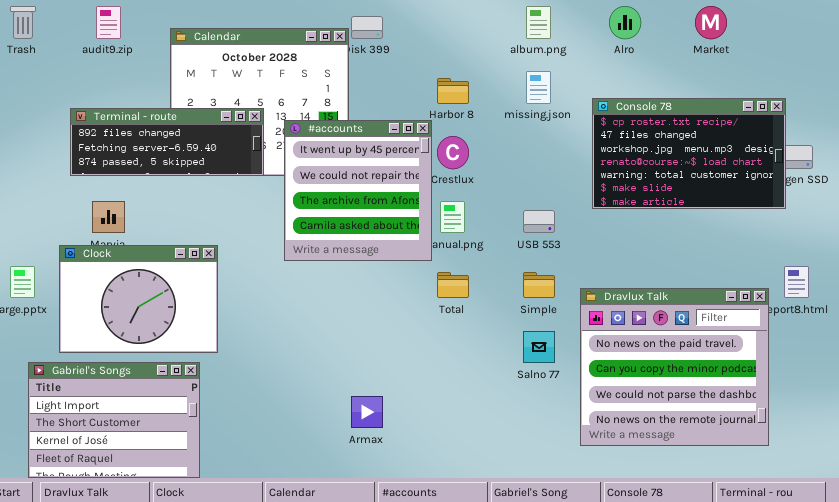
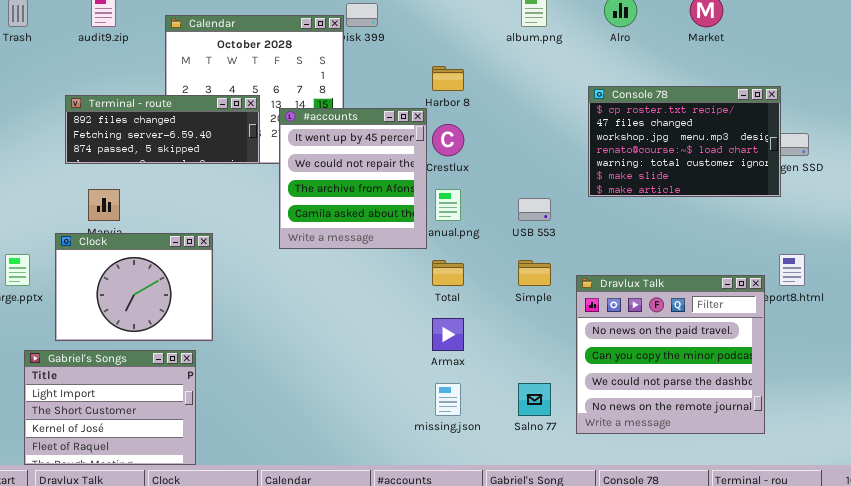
missing.json: [526,71,551,104] -> [435,383,461,416], moved
Salno 77: [523,331,555,363] -> [518,383,551,416], moved
Armax: [351,396,383,428] -> [432,318,464,351], moved

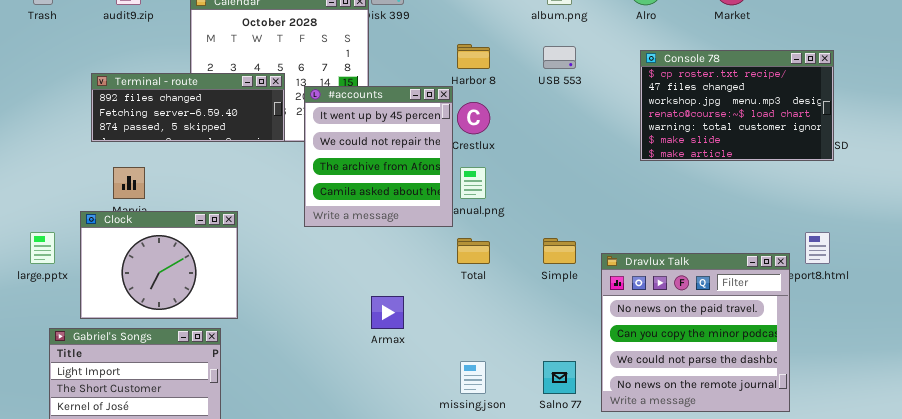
Console 78: [588,86,781,197] -> [640,50,834,161], moved
USB 553: [518,198,551,221] -> [543,46,576,69], moved
Armax: [432,318,464,351] -> [371,296,404,329], moved

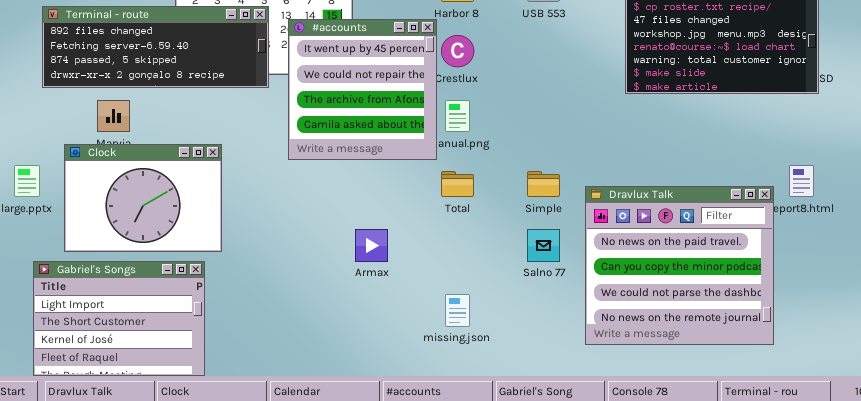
Terminal - route: [91,73,285,142] -> [42,6,269,88], resized
Salno 77: [543,361,576,394] -> [527,229,560,262], moved

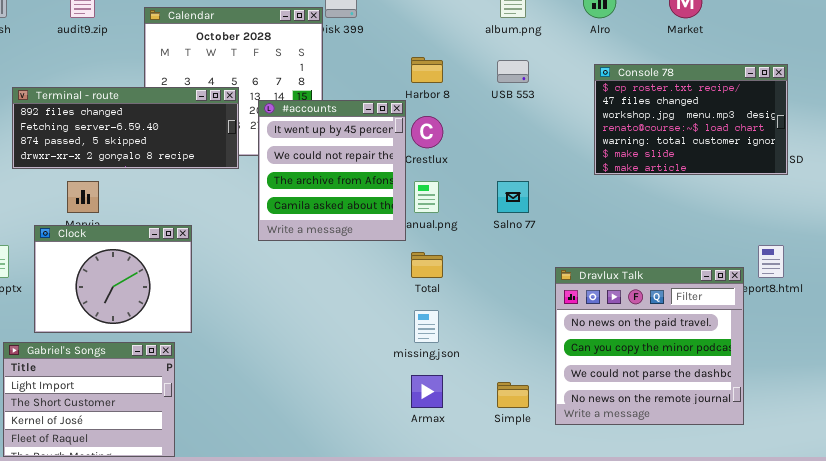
Simple: [527,171,560,197] -> [497,382,529,408], moved
Armax: [355,229,388,262] -> [411,375,443,408], moved
Salno 77: [527,229,560,262] -> [497,181,529,213], moved
missing.json: [445,294,470,327] -> [414,310,439,343], moved

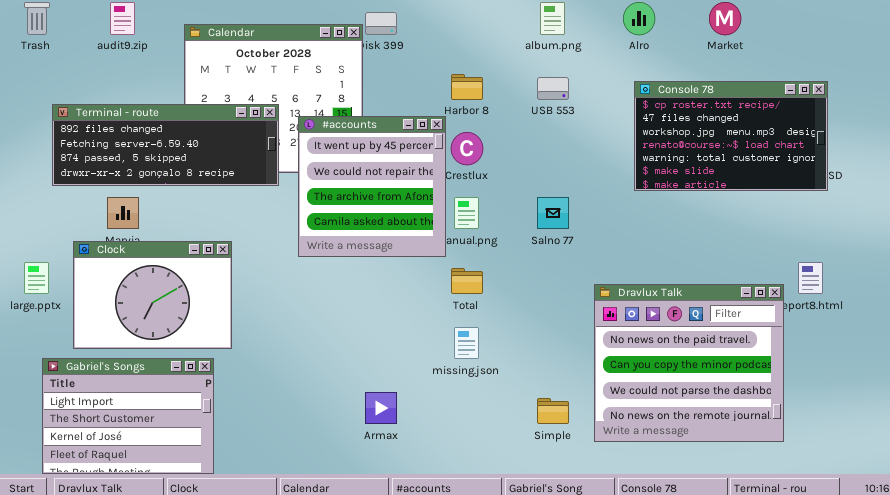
Armax: [411,375,443,408] -> [365,392,397,424], moved

